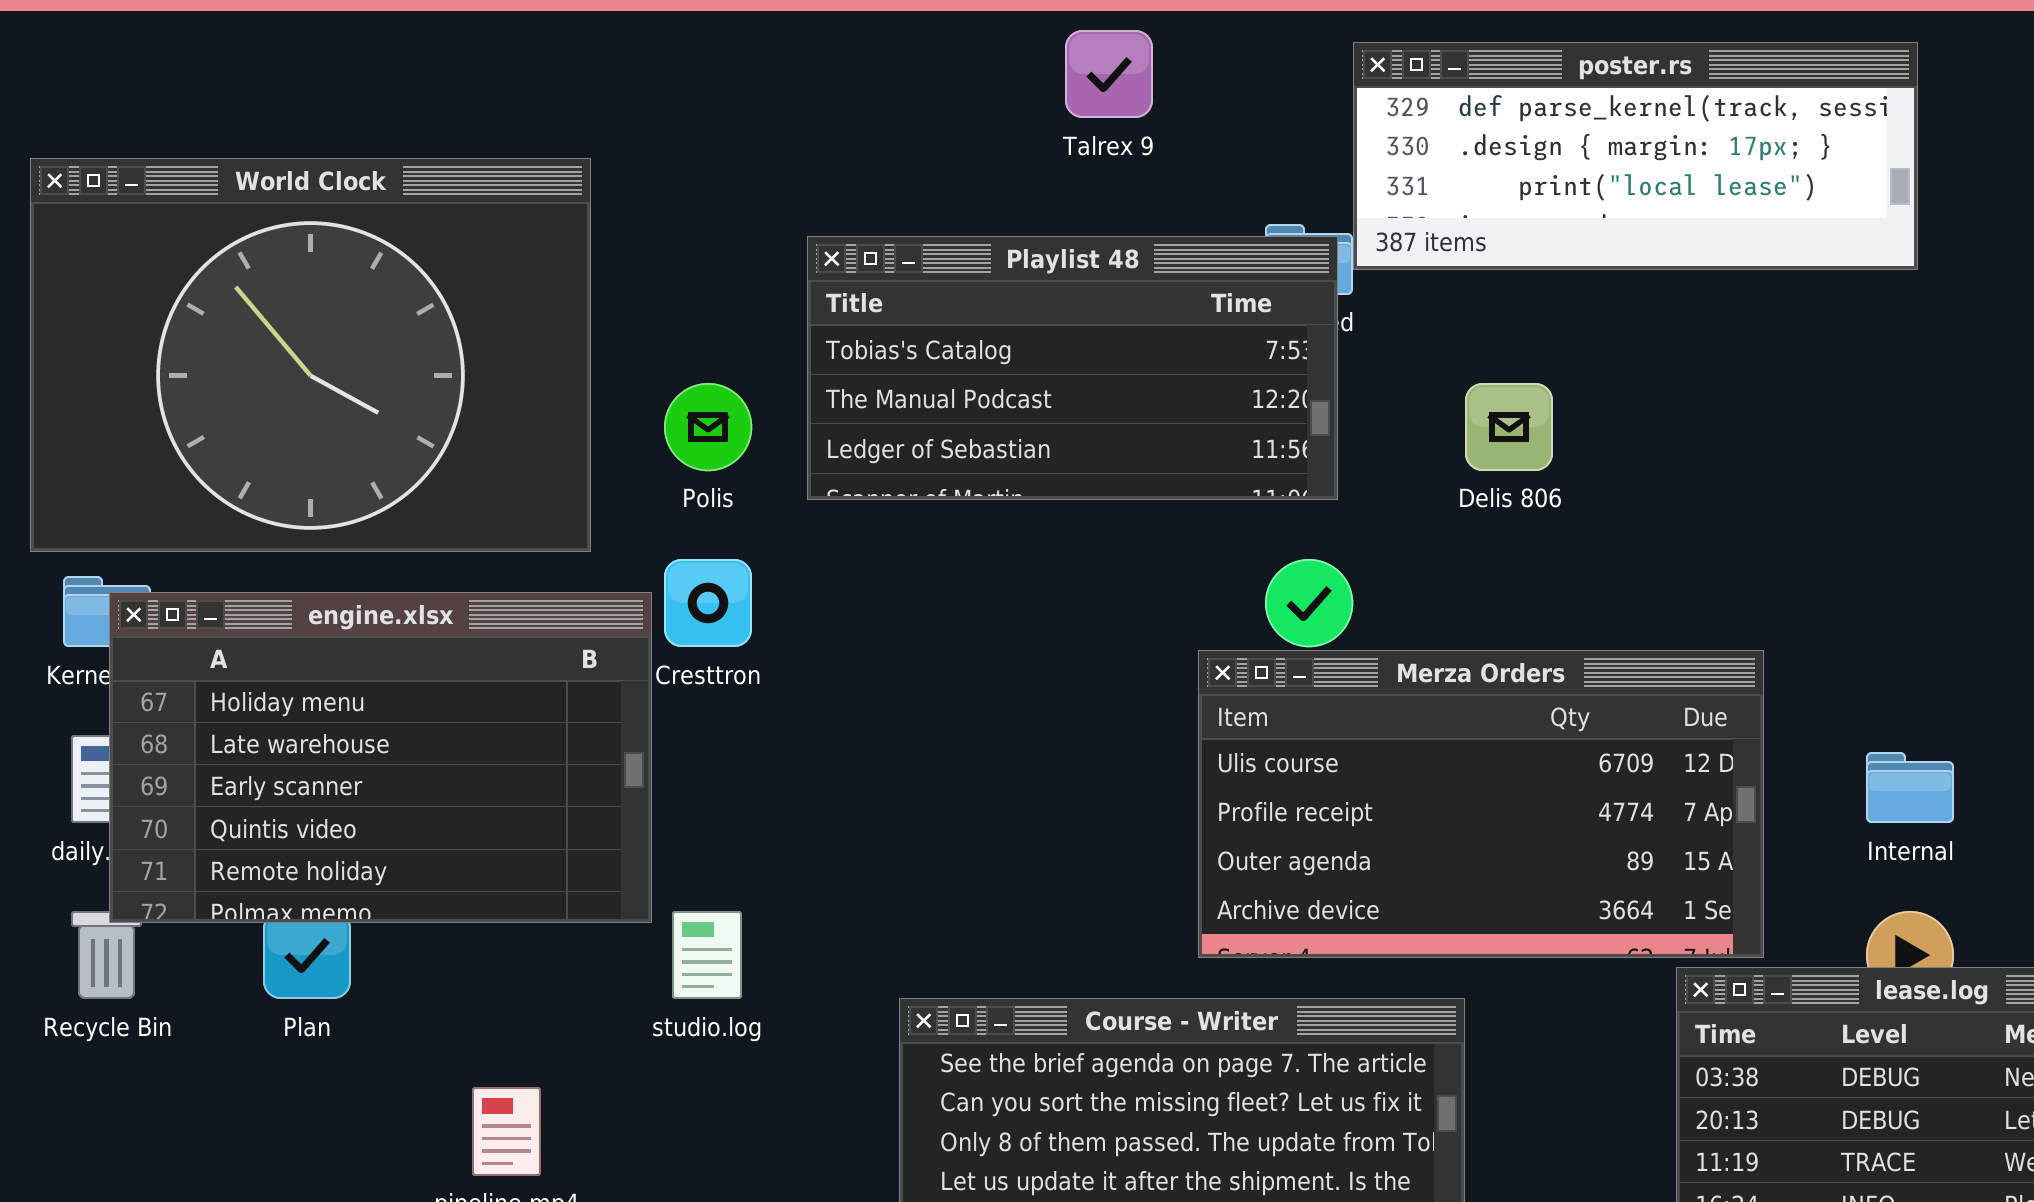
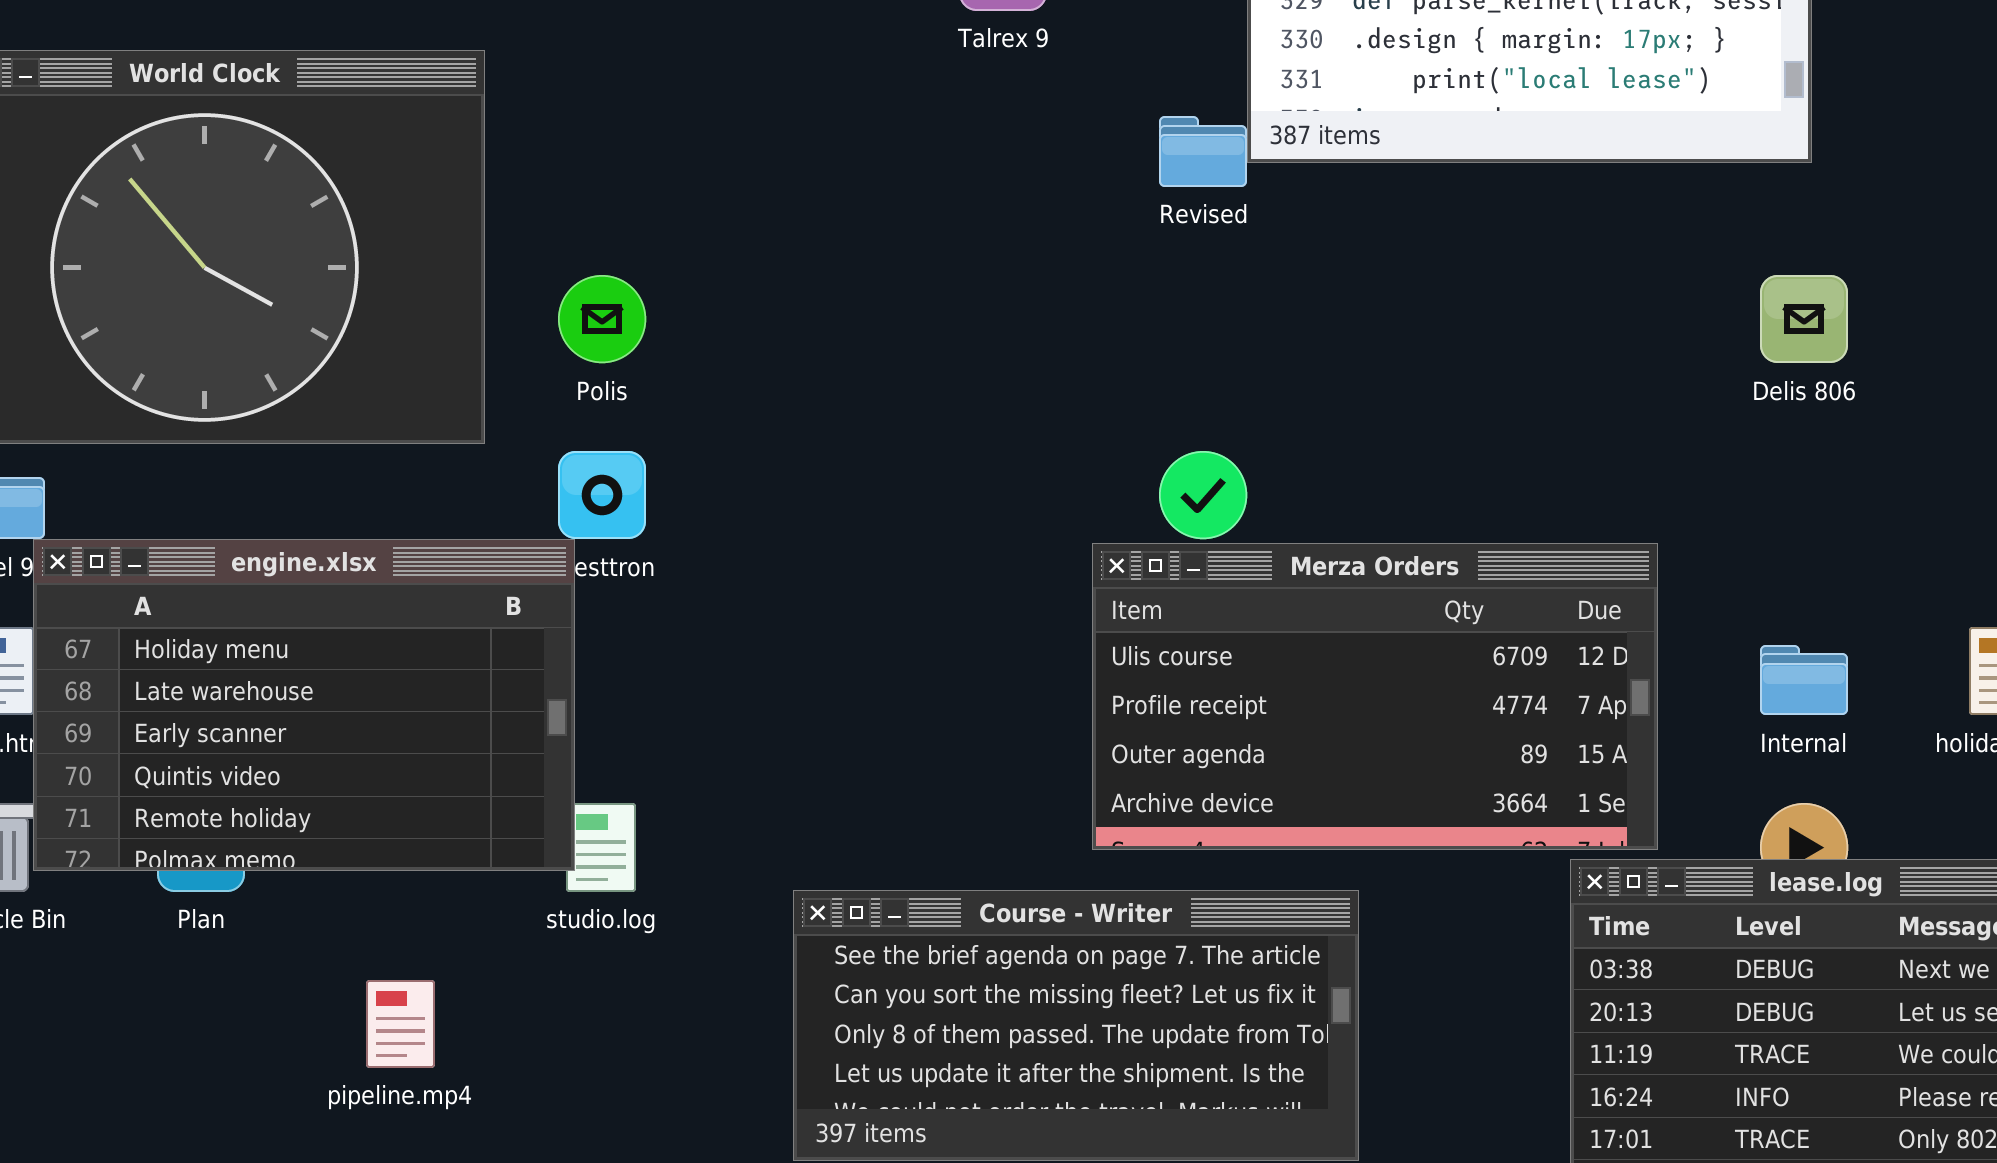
Playlist 48: [807,236,1338,500] -> none, closed
Delis 806: [1465,383,1553,471] -> [1760,275,1848,363], moved
engine.xlsx: [109,592,652,923] -> [33,539,575,871], moved

